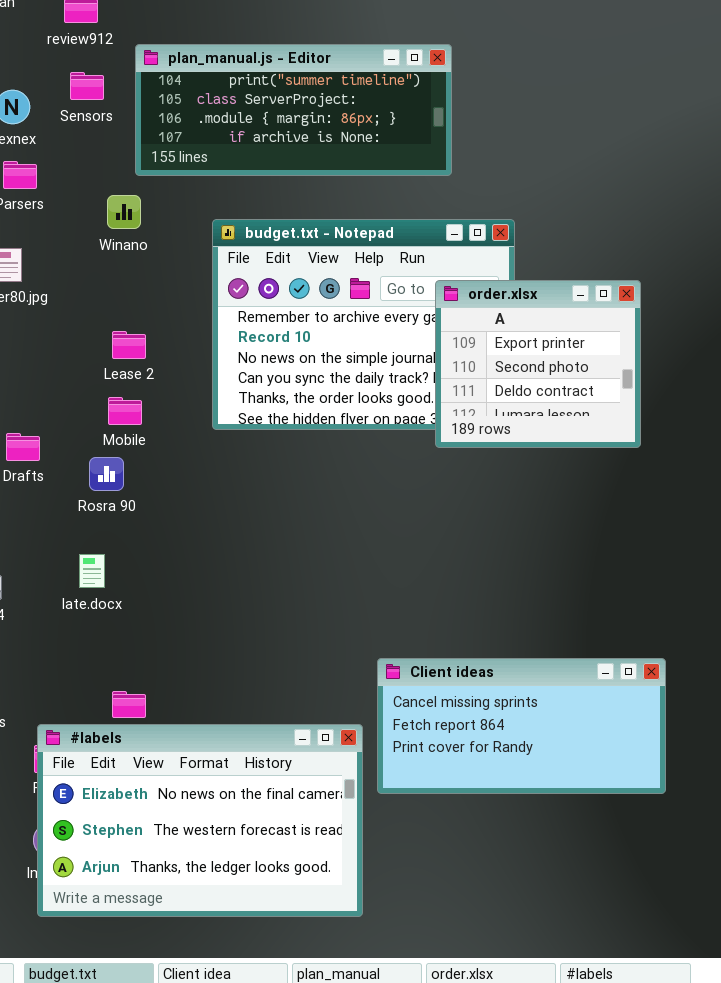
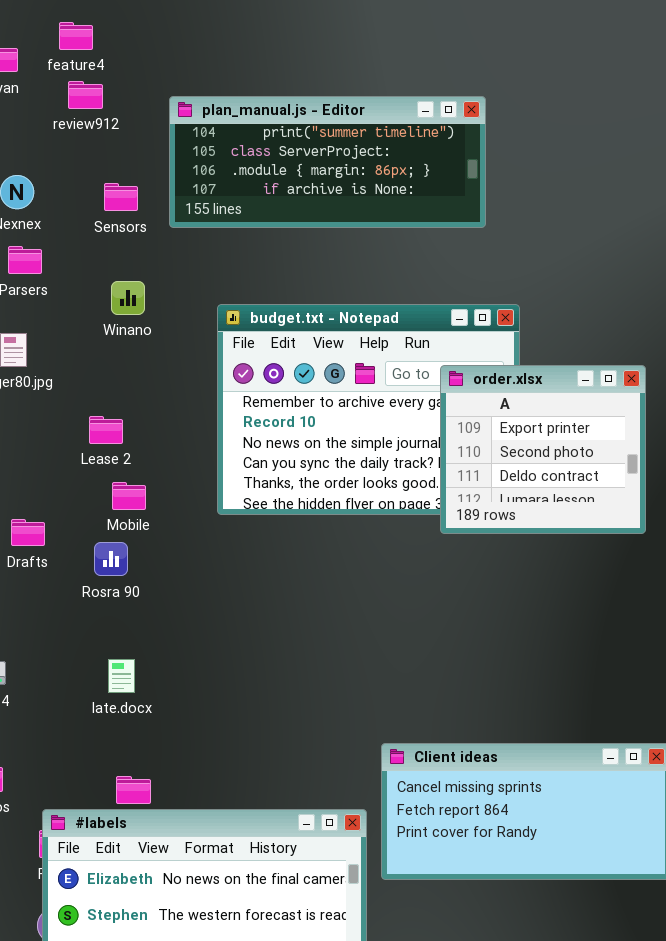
plan_manual.js - Editor: [135,44,452,176] -> [169,96,486,228], moved
Sensors: [70,72,104,100] -> [104,183,138,211], moved
Lease 2: [112,331,146,359] -> [89,416,123,444], moved
late.docx: [79,554,105,588] -> [108,659,135,693], moved

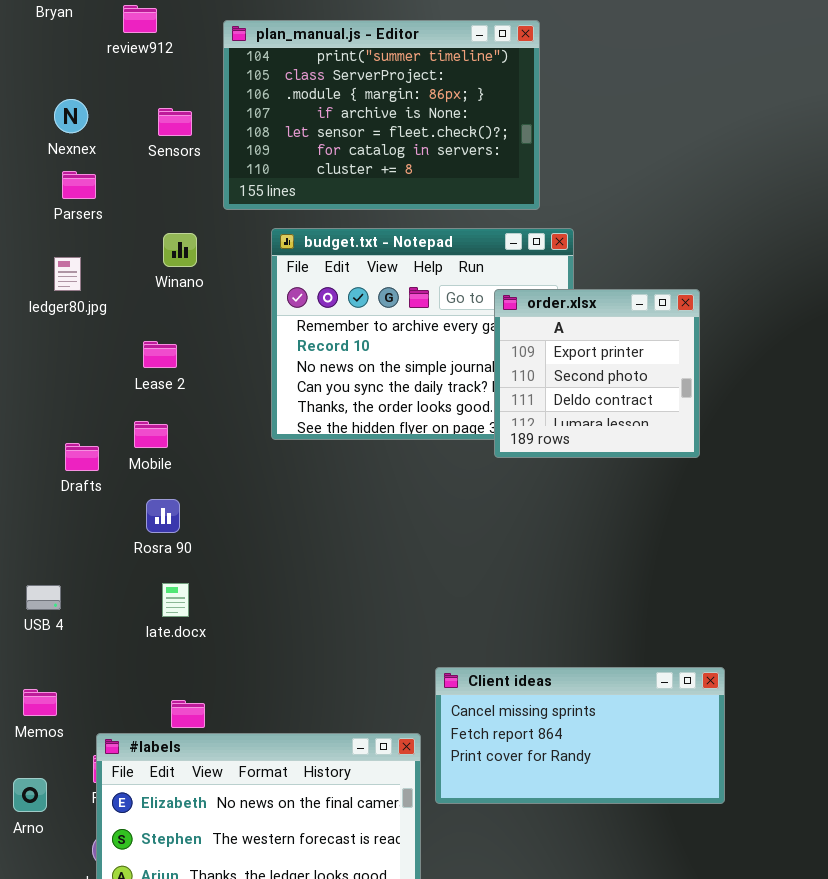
plan_manual.js - Editor: [169,96,486,228] -> [223,20,540,210], resized
Winano: [111,281,145,315] -> [163,233,197,267], moved
Mobile: [112,482,146,510] -> [134,421,168,448], moved
Rosra 90: [94,542,128,576] -> [146,499,180,533], moved

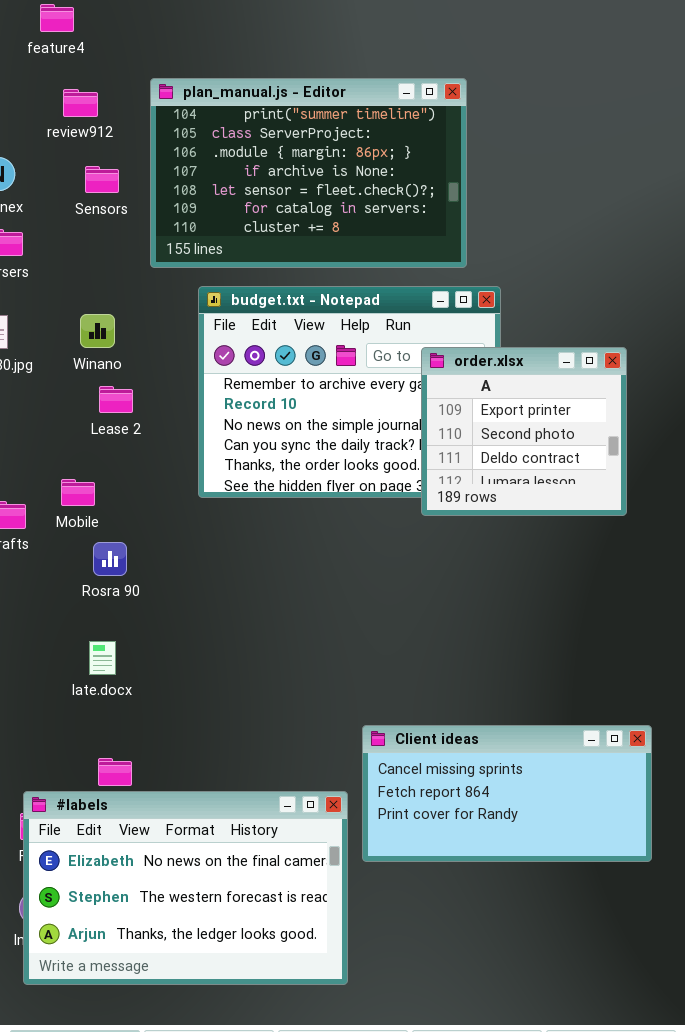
review912: [123,5,157,33] -> [63,89,98,117], moved
Winano: [163,233,197,267] -> [80,314,115,348], moved
Lease 2: [143,341,177,368] -> [99,386,133,413], moved
Rosra 90: [146,499,180,533] -> [93,542,127,576], moved

